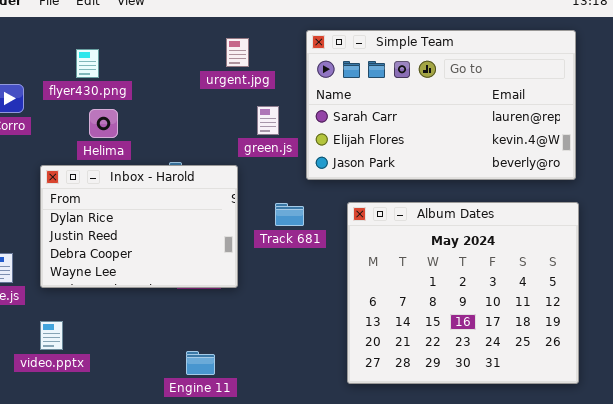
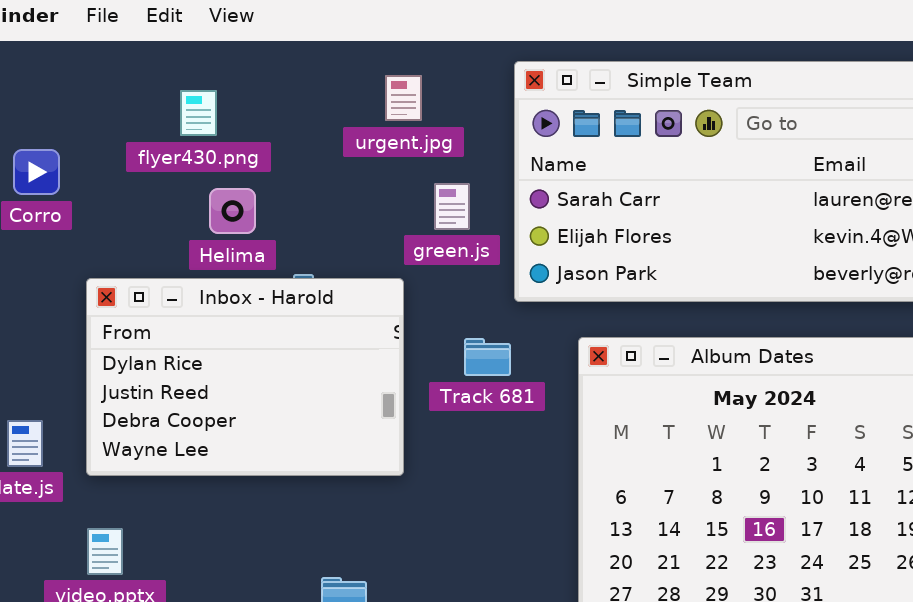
flyer430.png: [76,49,99,78] -> [180,90,217,136], moved
Helima: [89,109,118,138] -> [209,188,256,234], moved

